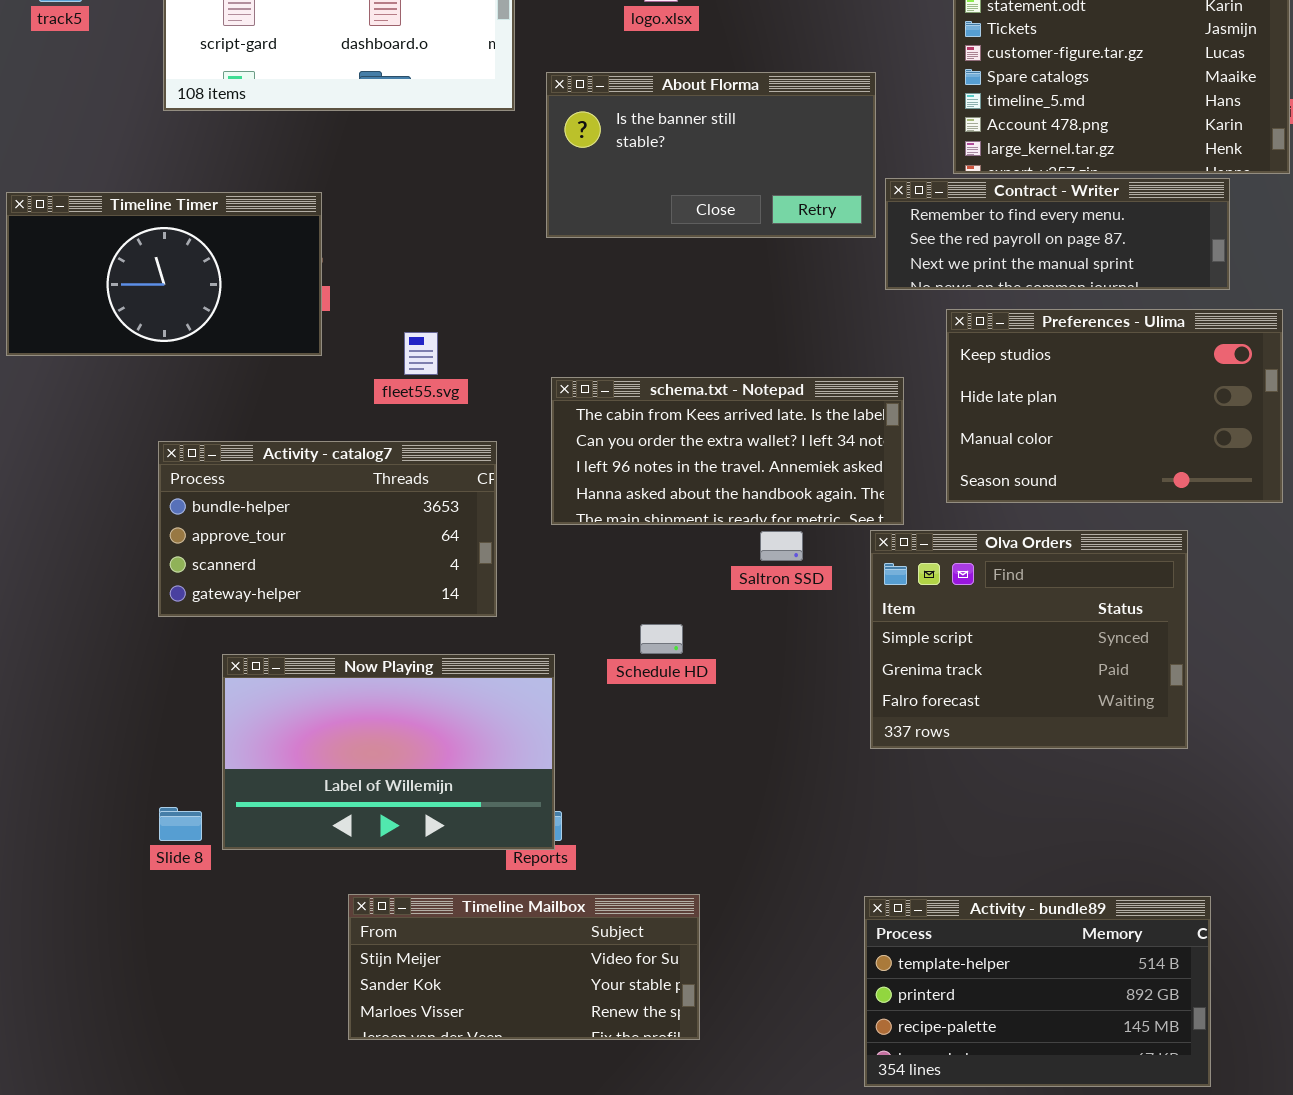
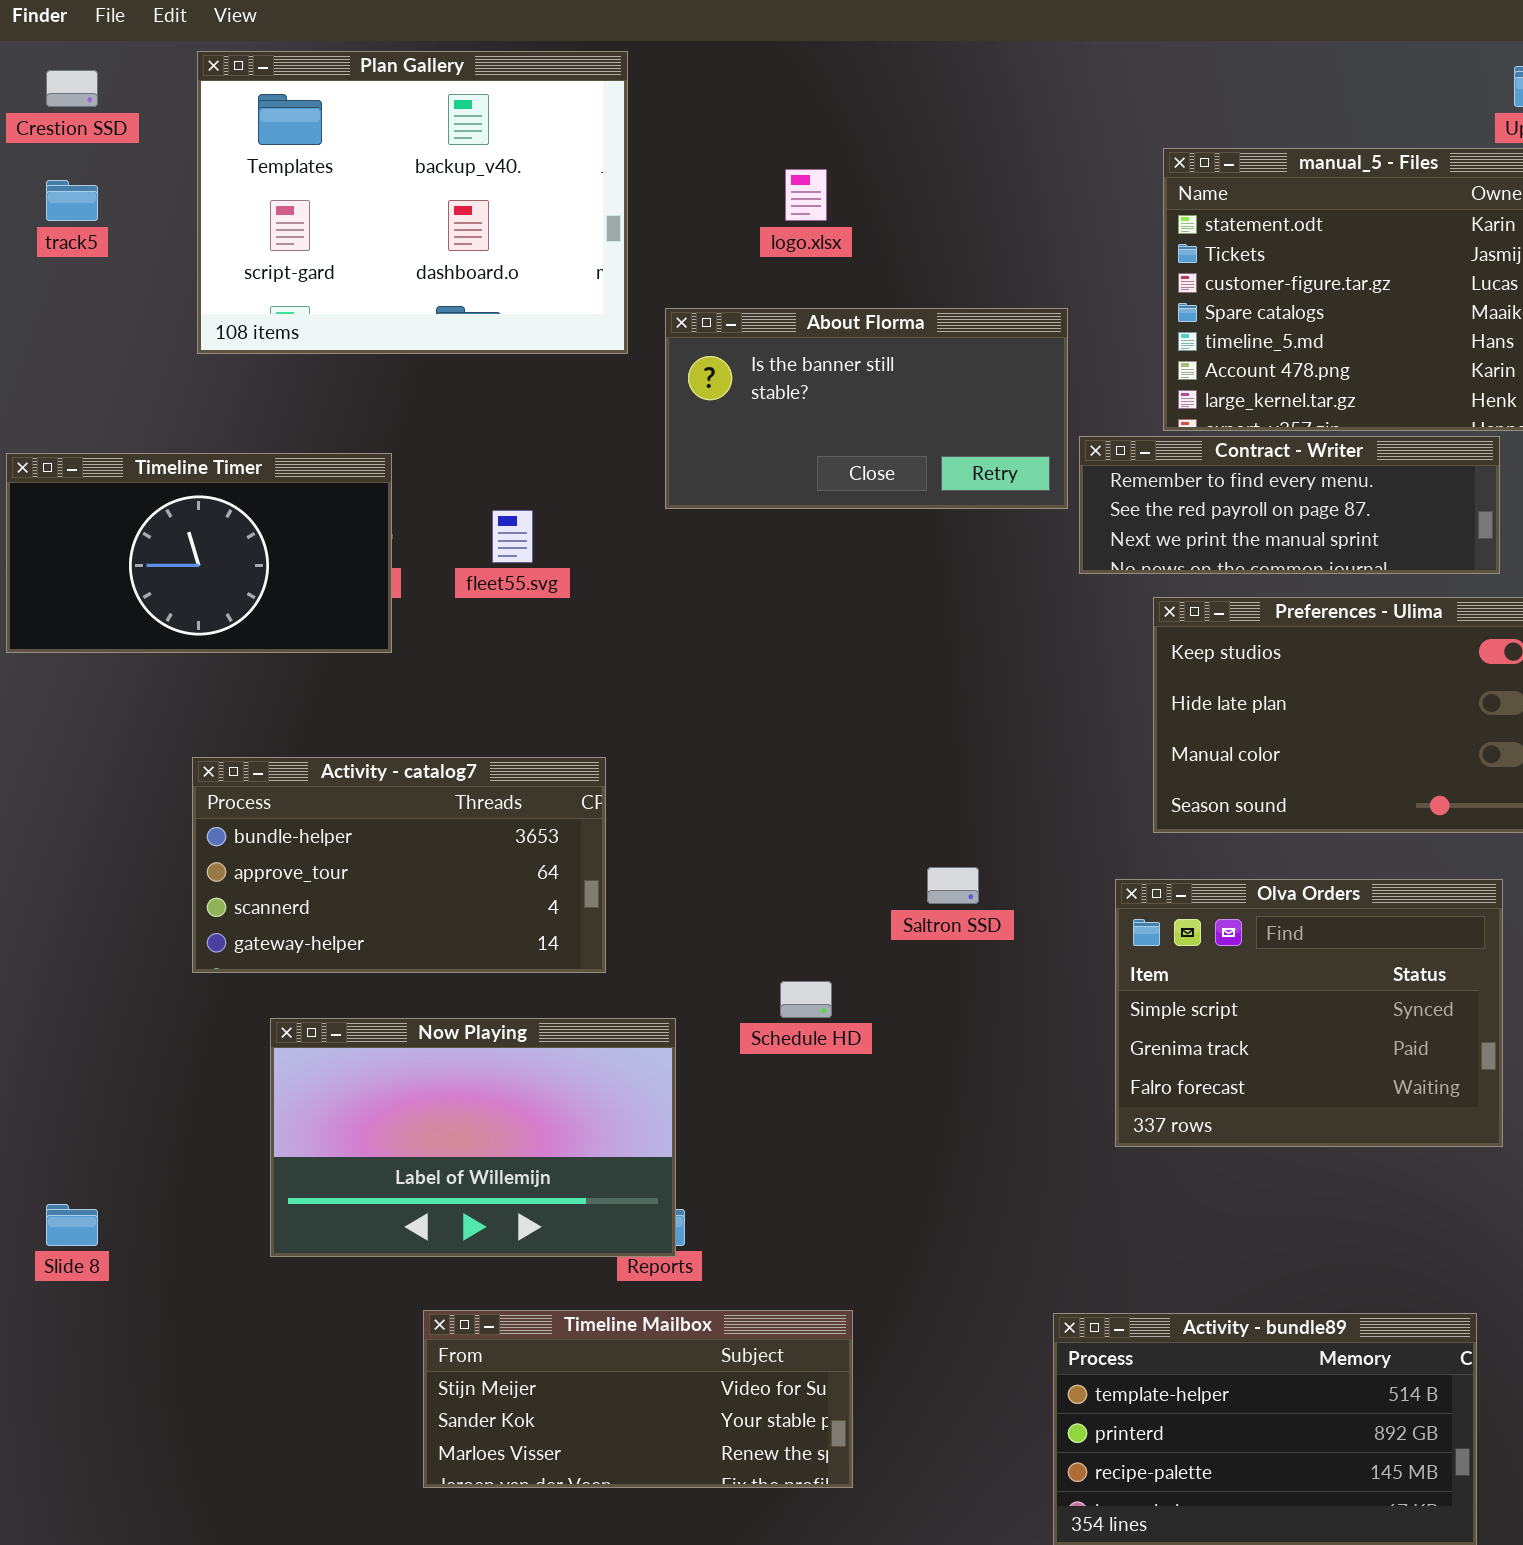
fleet55.svg: [404,332,438,375] -> [492,510,533,563], moved
schema.txt - Notepad: [551,377,904,525] -> none, closed
Olva Orders: [870,530,1188,749] -> [1115,879,1503,1147], moved
Slide 8: [159,807,202,841] -> [46,1204,98,1246], moved

